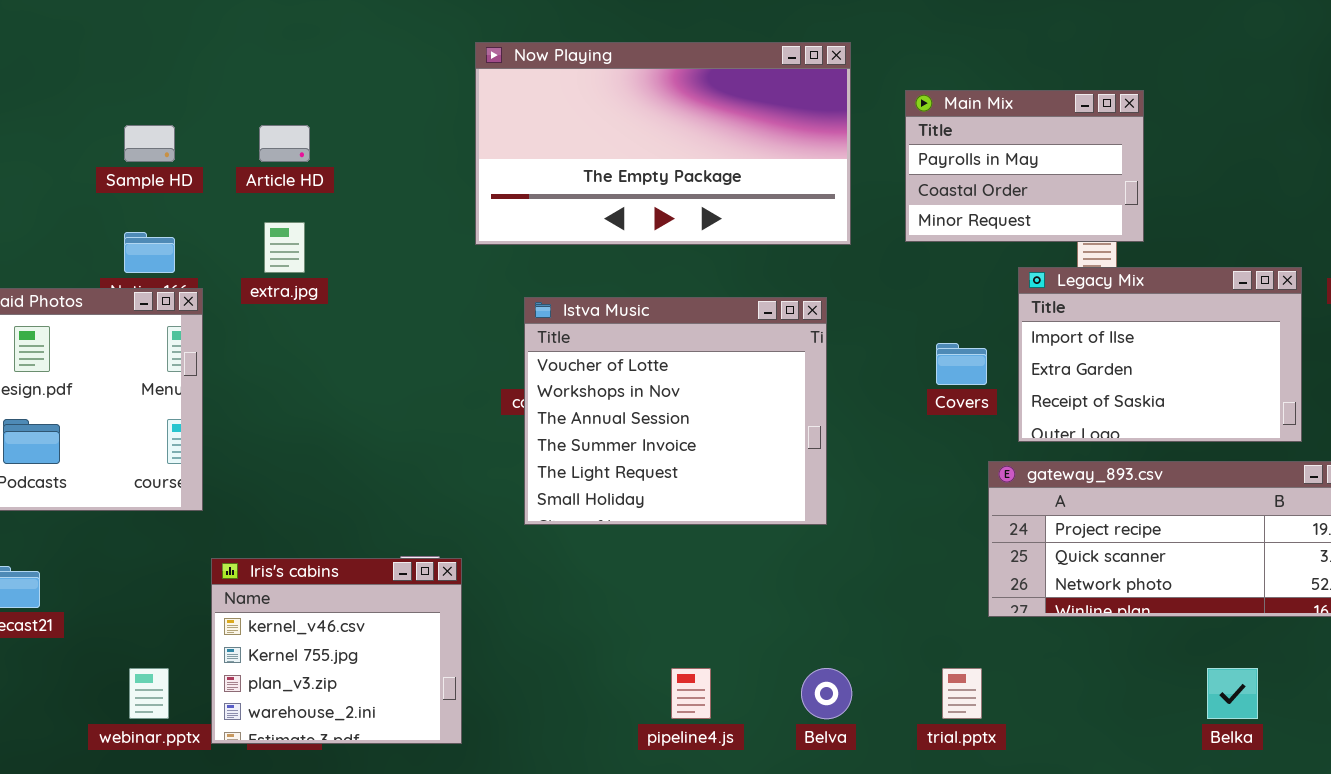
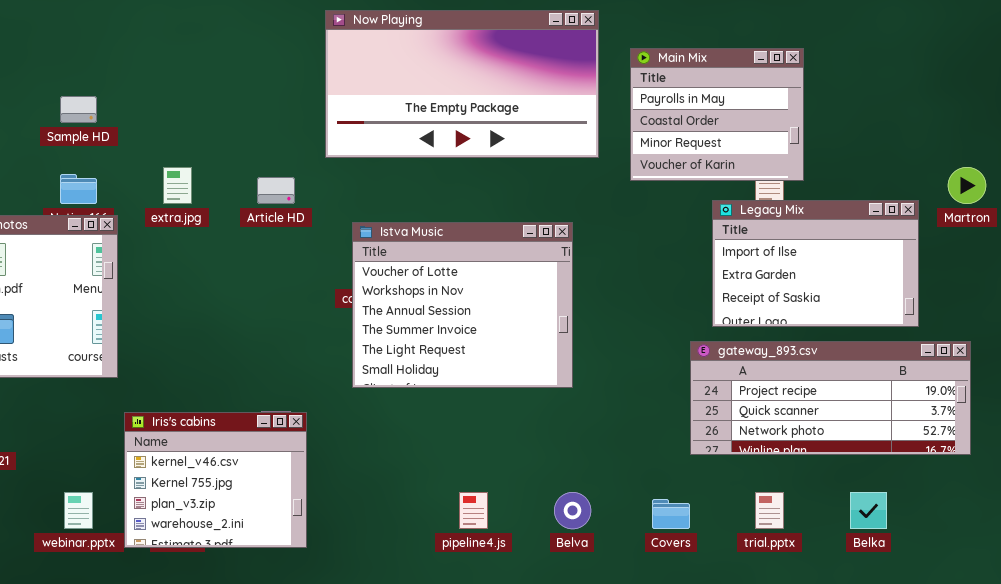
Now Playing: [475,42,851,245] -> [325,10,599,158], moved
Main Mix: [905,90,1144,242] -> [630,48,804,181], resized
Article HD: [259,125,310,162] -> [257,177,295,204], moved
Covers: [936,343,987,385] -> [652,499,690,529], moved
trial.pptx: [942,668,982,719] -> [755,492,784,529], moved

